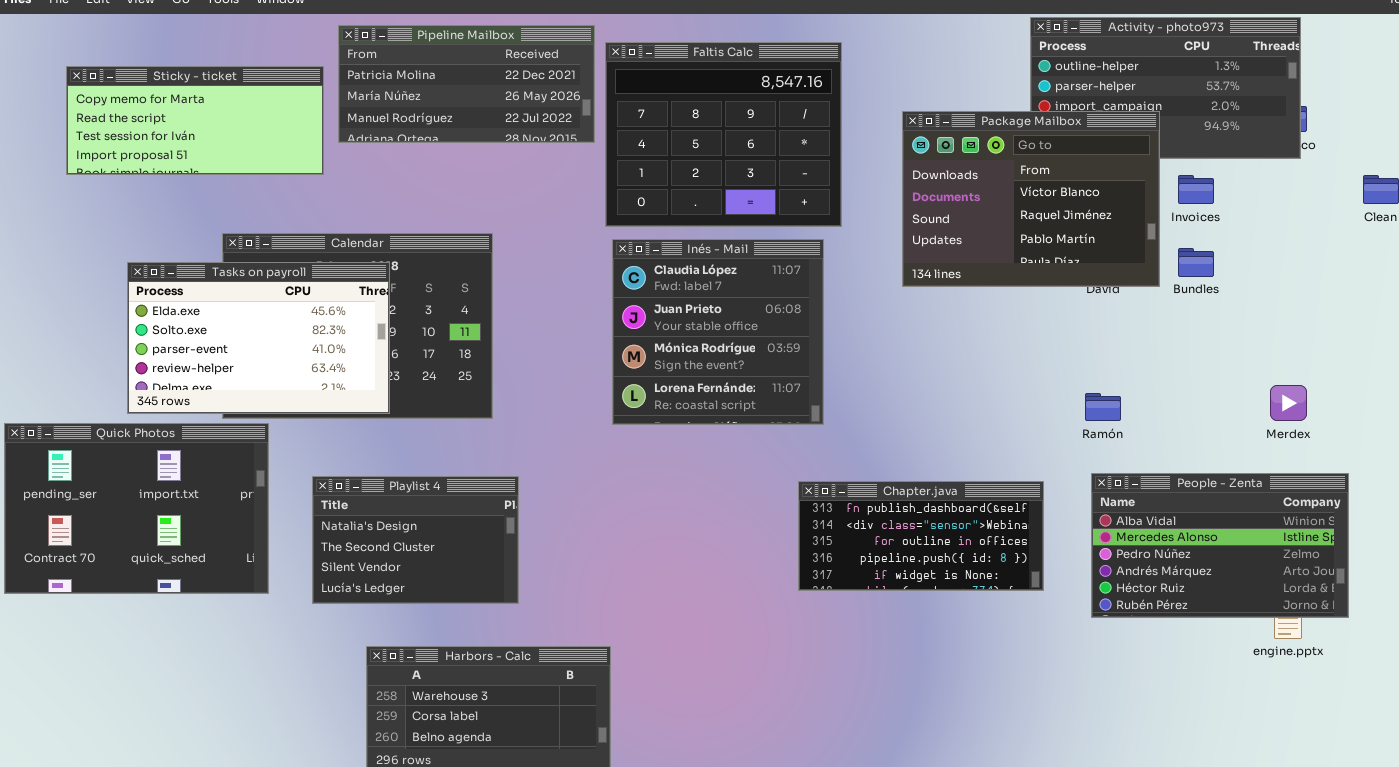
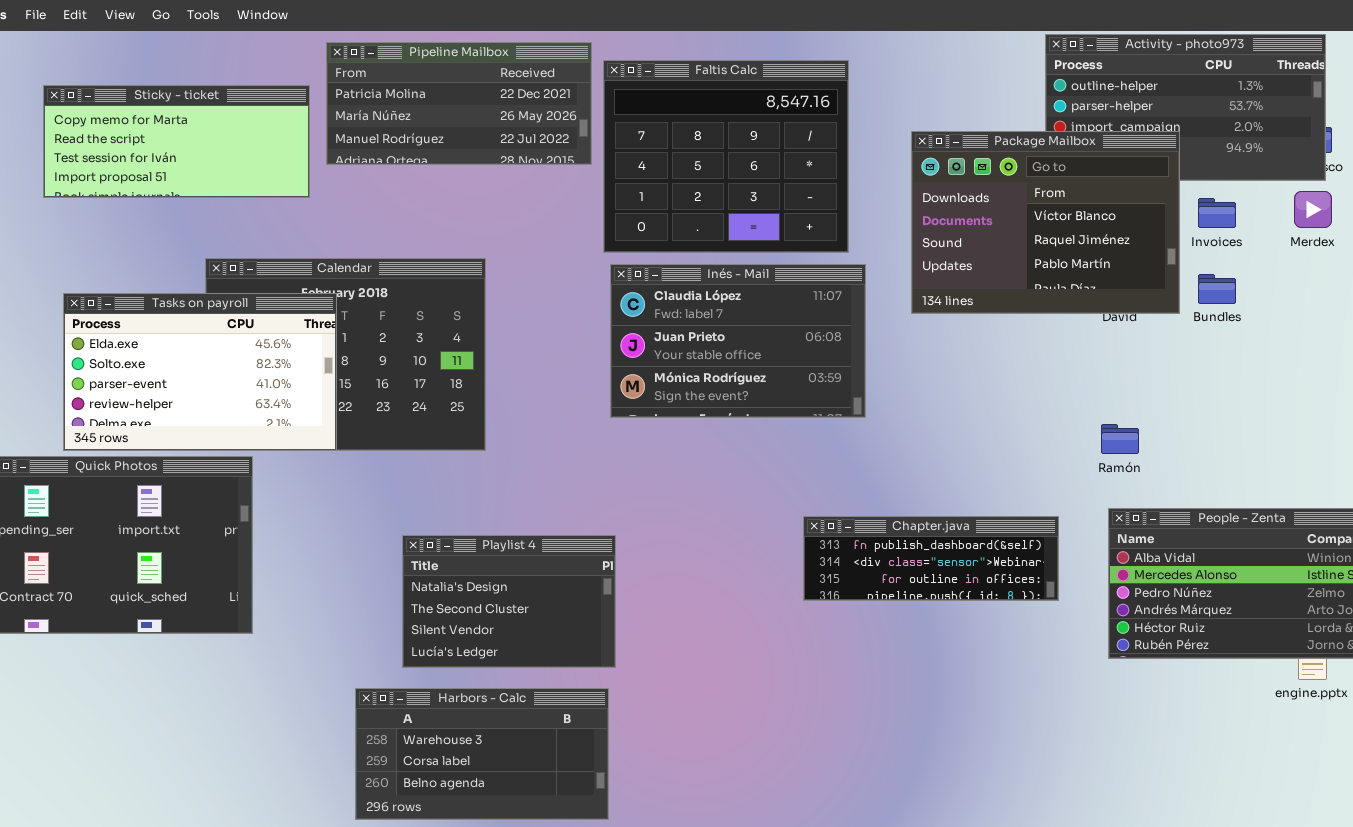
Inés - Mail: [612,239,824,425] -> [610,264,866,418], resized
Tasks on payroll: [127,262,390,414] -> [63,293,337,451], moved
Merdex: [1270,385,1307,421] -> [1294,191,1332,228], moved
Playlist 4: [312,476,519,604] -> [402,535,616,668], moved
Chapter.java: [798,481,1044,591] -> [803,516,1059,601], resized

